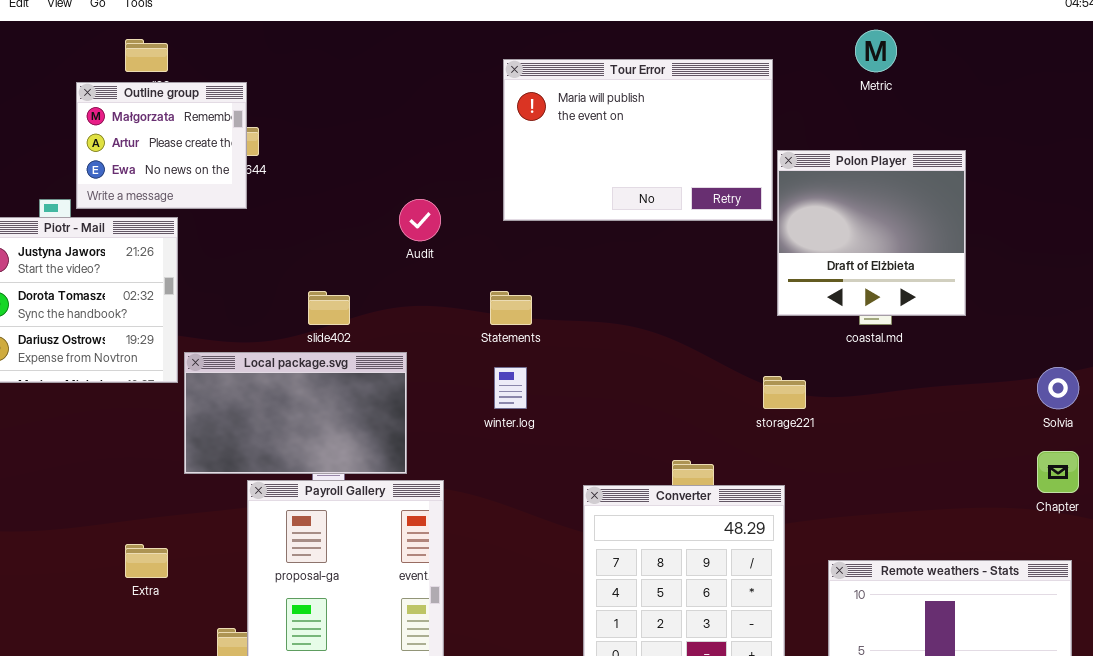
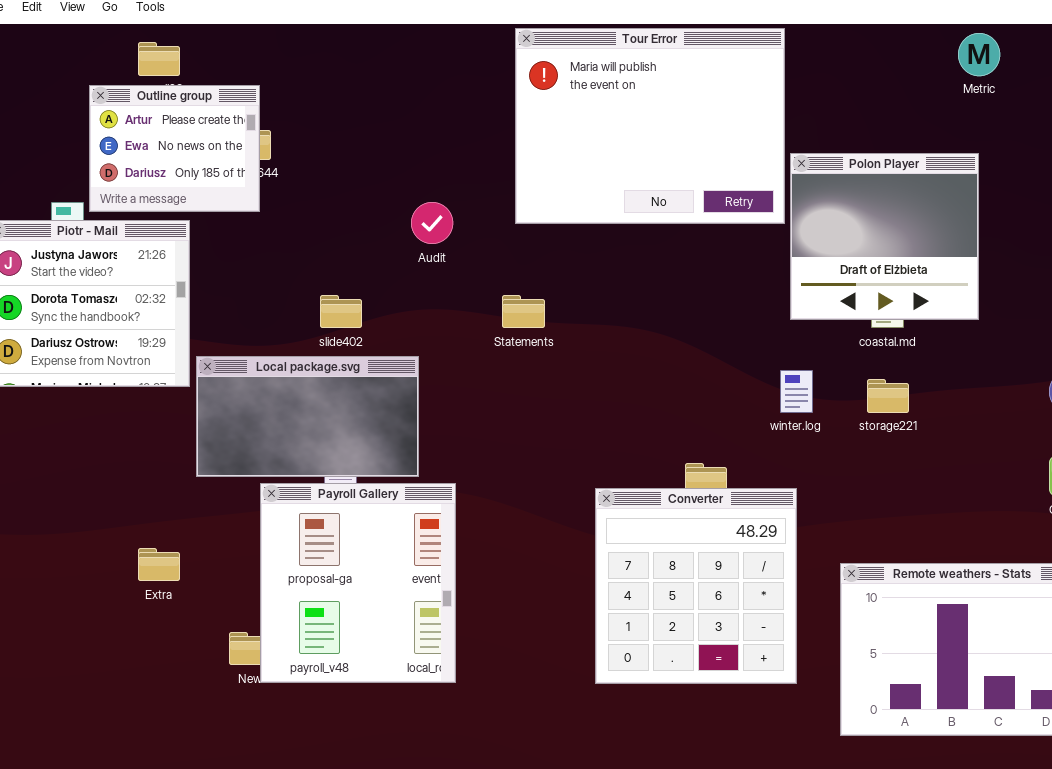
Metric: [855,30,897,72] -> [958,33,1000,76], moved
Tour Error: [503,59,773,221] -> [515,28,785,224], resized
Outline group: [76,82,247,209] -> [89,85,260,212], scrolled down 1 row
winter.log: [494,367,527,409] -> [780,370,813,413], moved
storage221: [763,376,806,409] -> [867,379,909,413], moved

